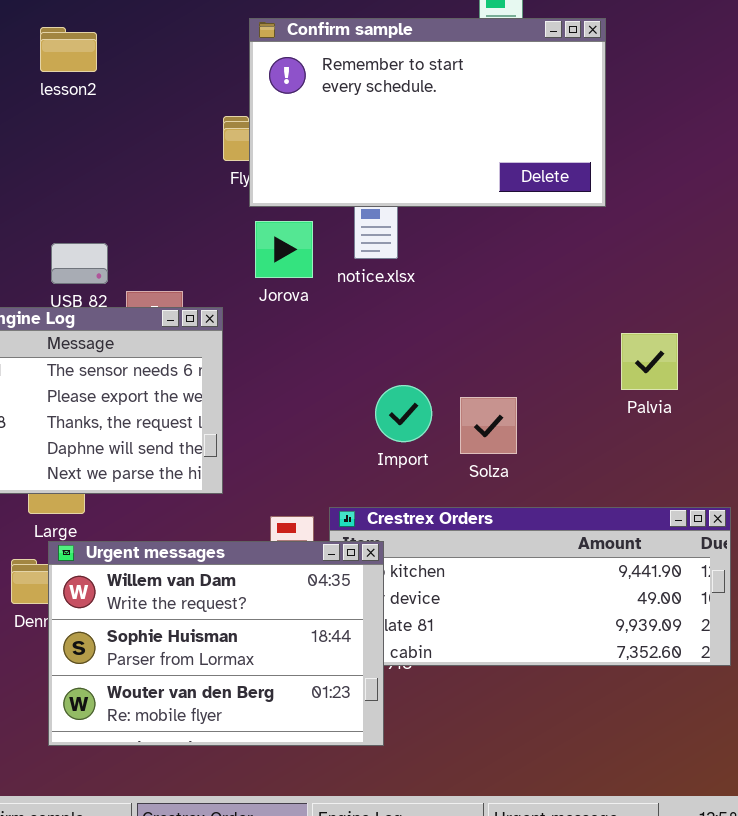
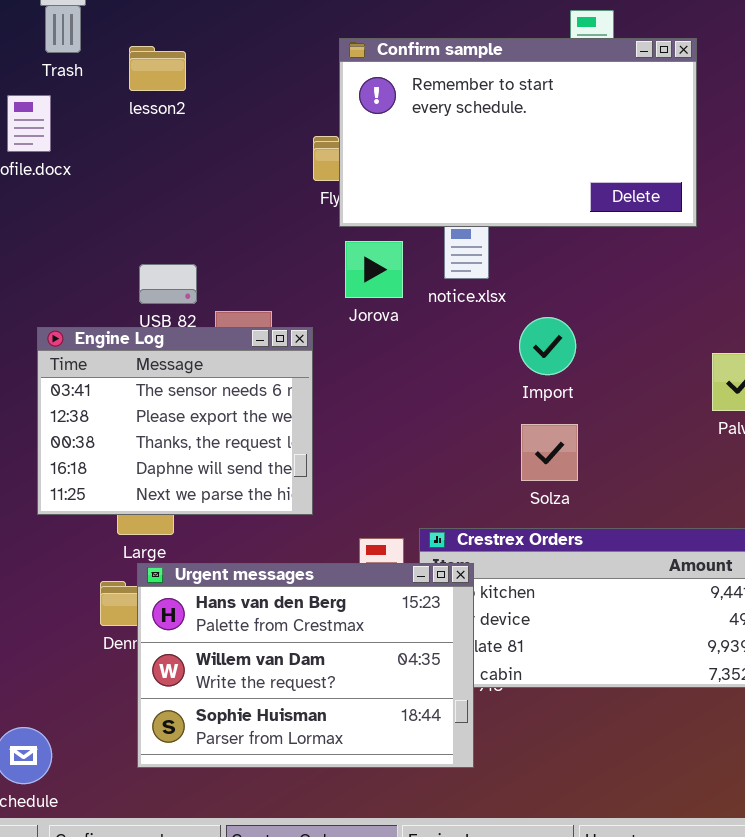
Import: [375,385,432,442] -> [519,317,576,375], moved
Solza: [460,397,517,454] -> [521,424,578,481], moved
Urgent messages: [48,541,384,746] -> [137,563,474,768], scrolled up 1 row

